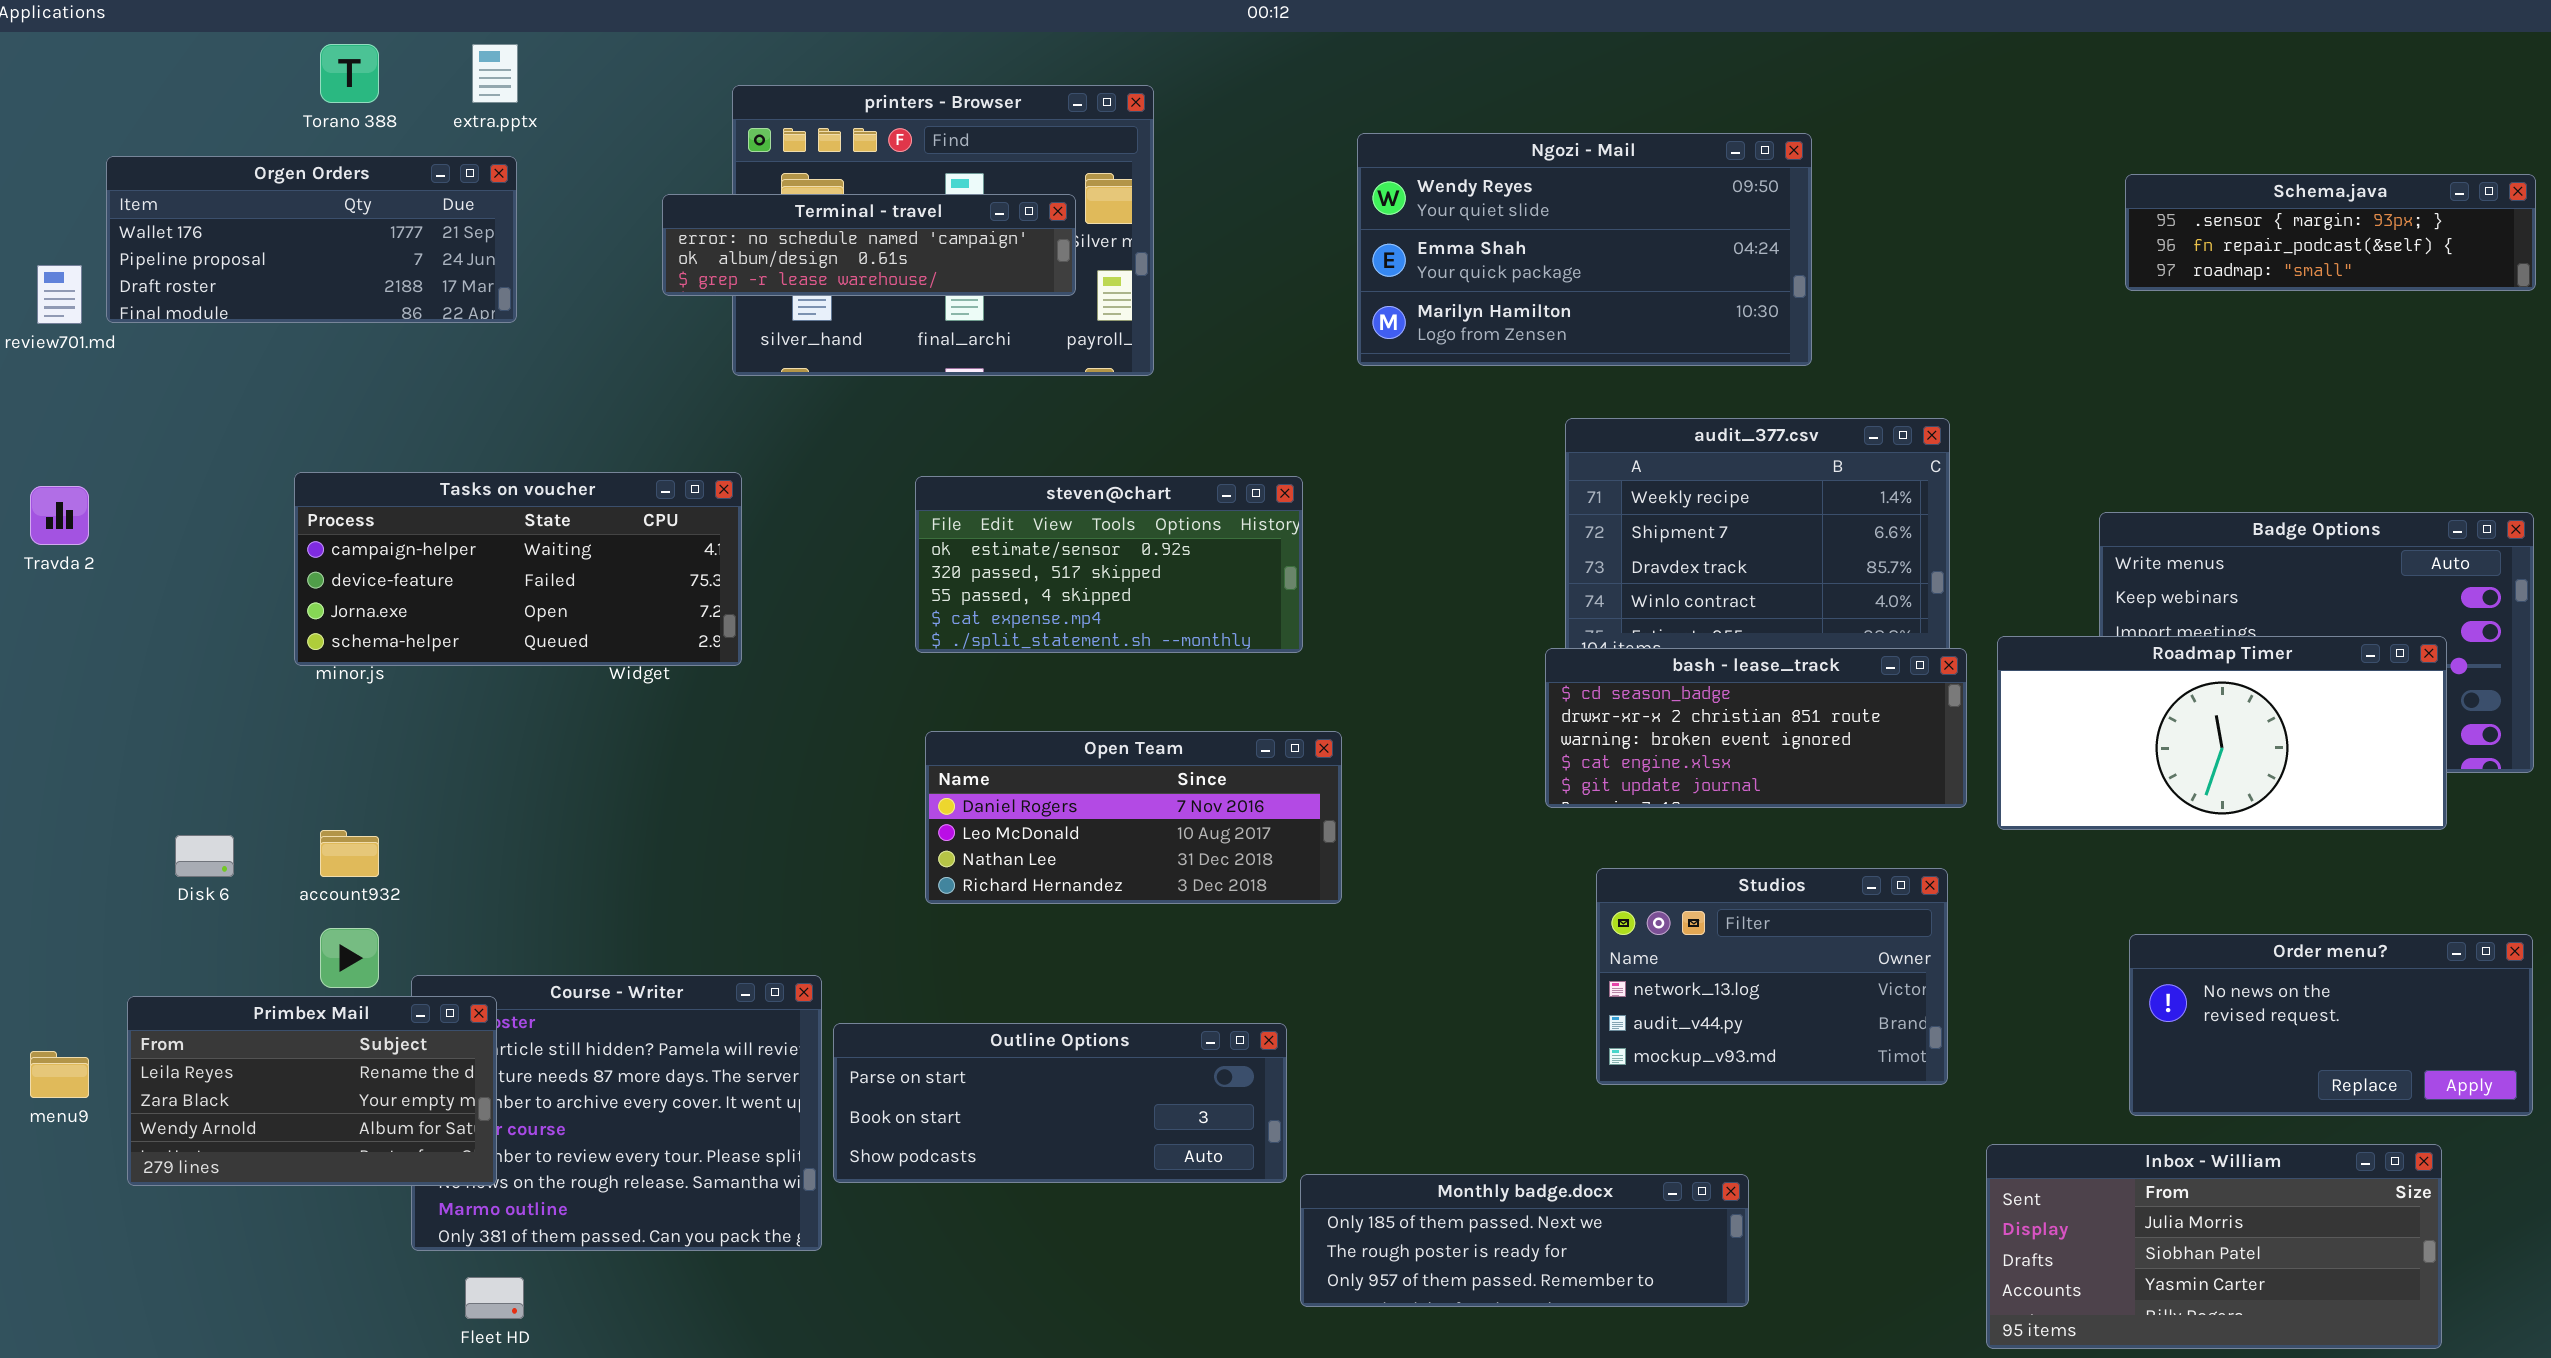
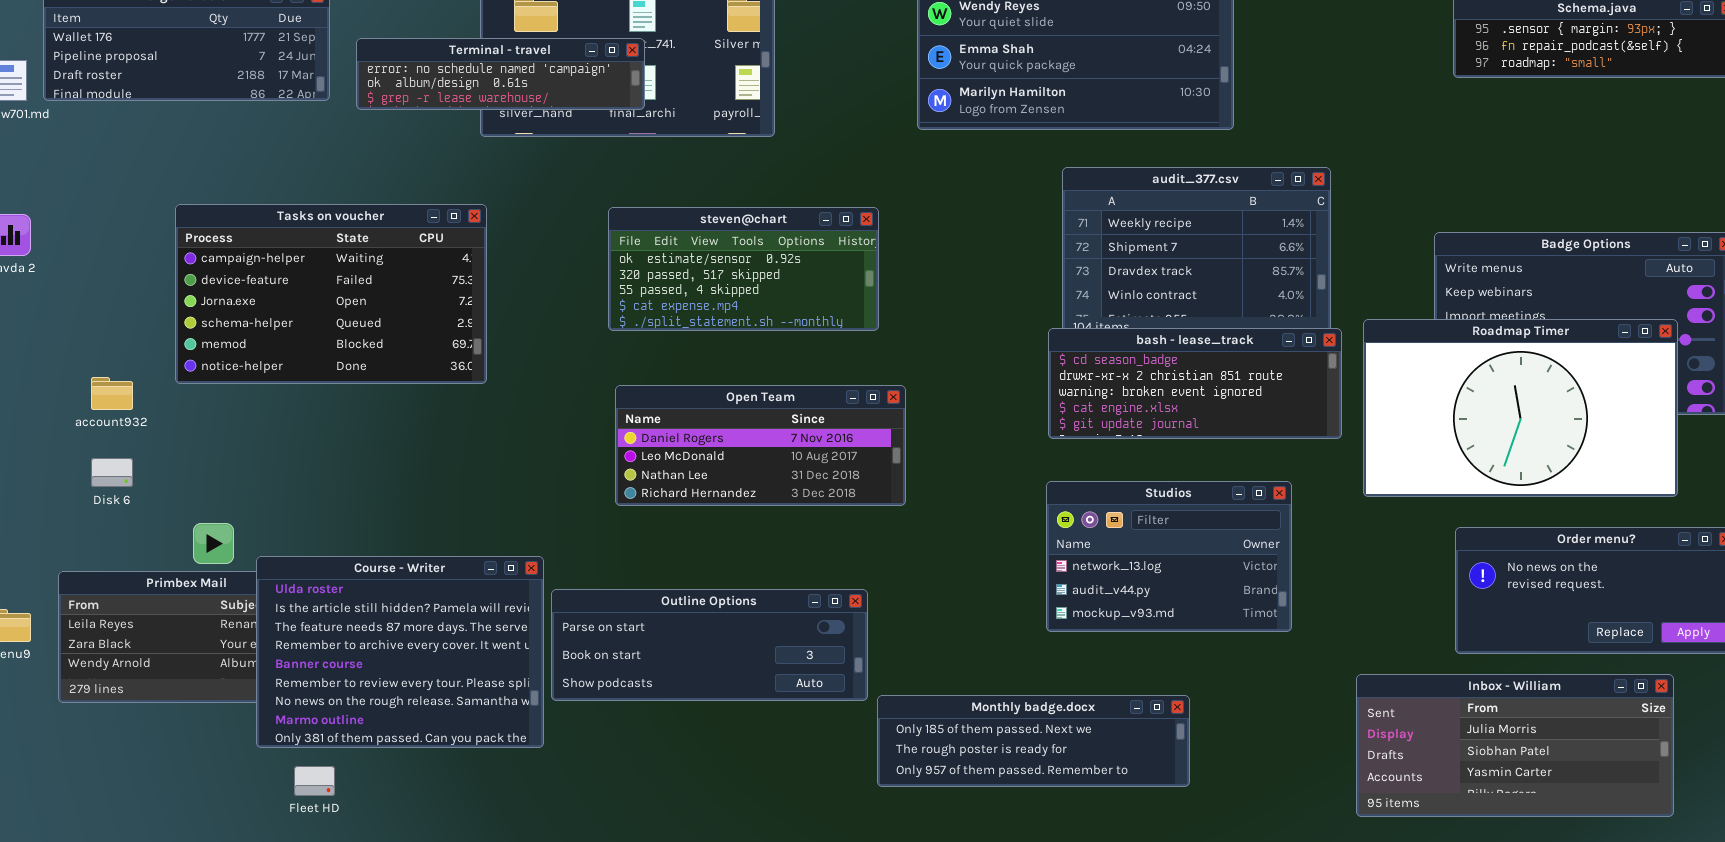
Terminal - travel: [662,194,1076,296] -> [356,38,645,110], moved
Tasks on voucher: [294,472,742,666] -> [175,204,487,384], resized
Roadmap Timer: [1997,636,2447,830] -> [1363,319,1678,497], resized
account932: [320,830,379,877] -> [91,377,133,410], moved
Studios: [1596,868,1948,1085] -> [1046,481,1292,632], moved
Course - Writer: [411,975,822,1251] -> [256,556,544,748], raised

